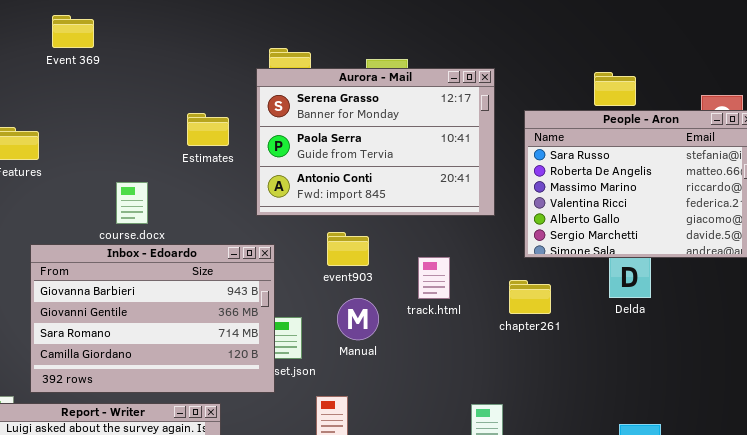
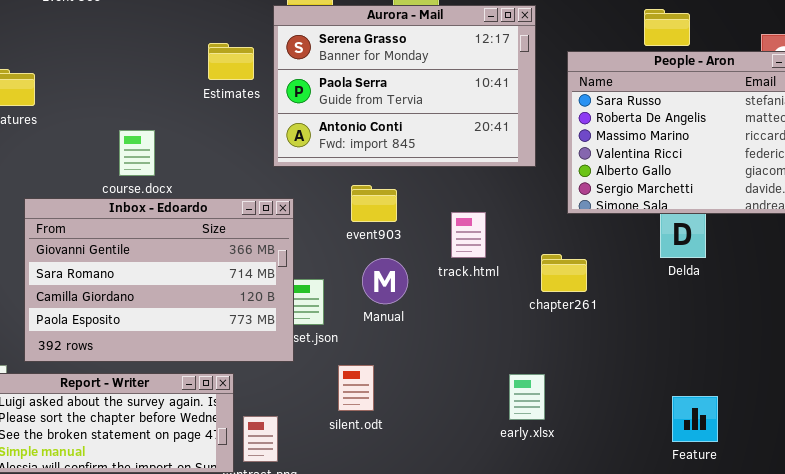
Estimates: [187,113,229,146] -> [208,43,254,80], moved
Inbox - Edoardo: [30,244,275,393] -> [24,198,294,362], scrolled down 1 row
chapter261: [509,280,551,314] -> [541,254,587,292], moved

